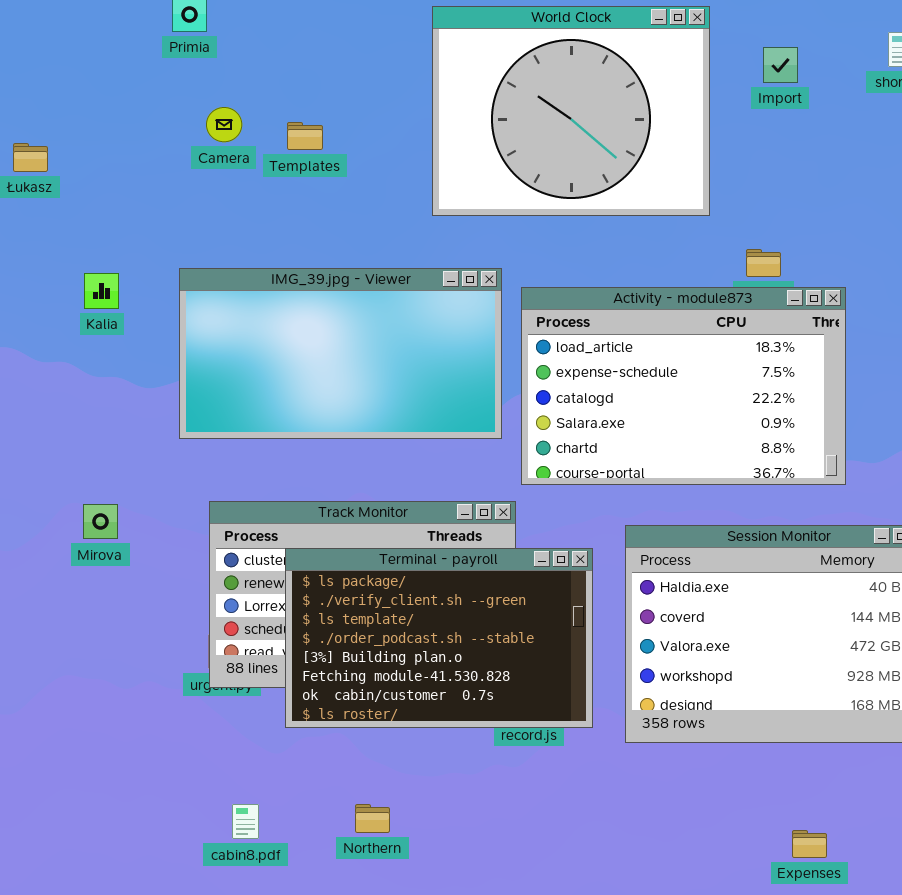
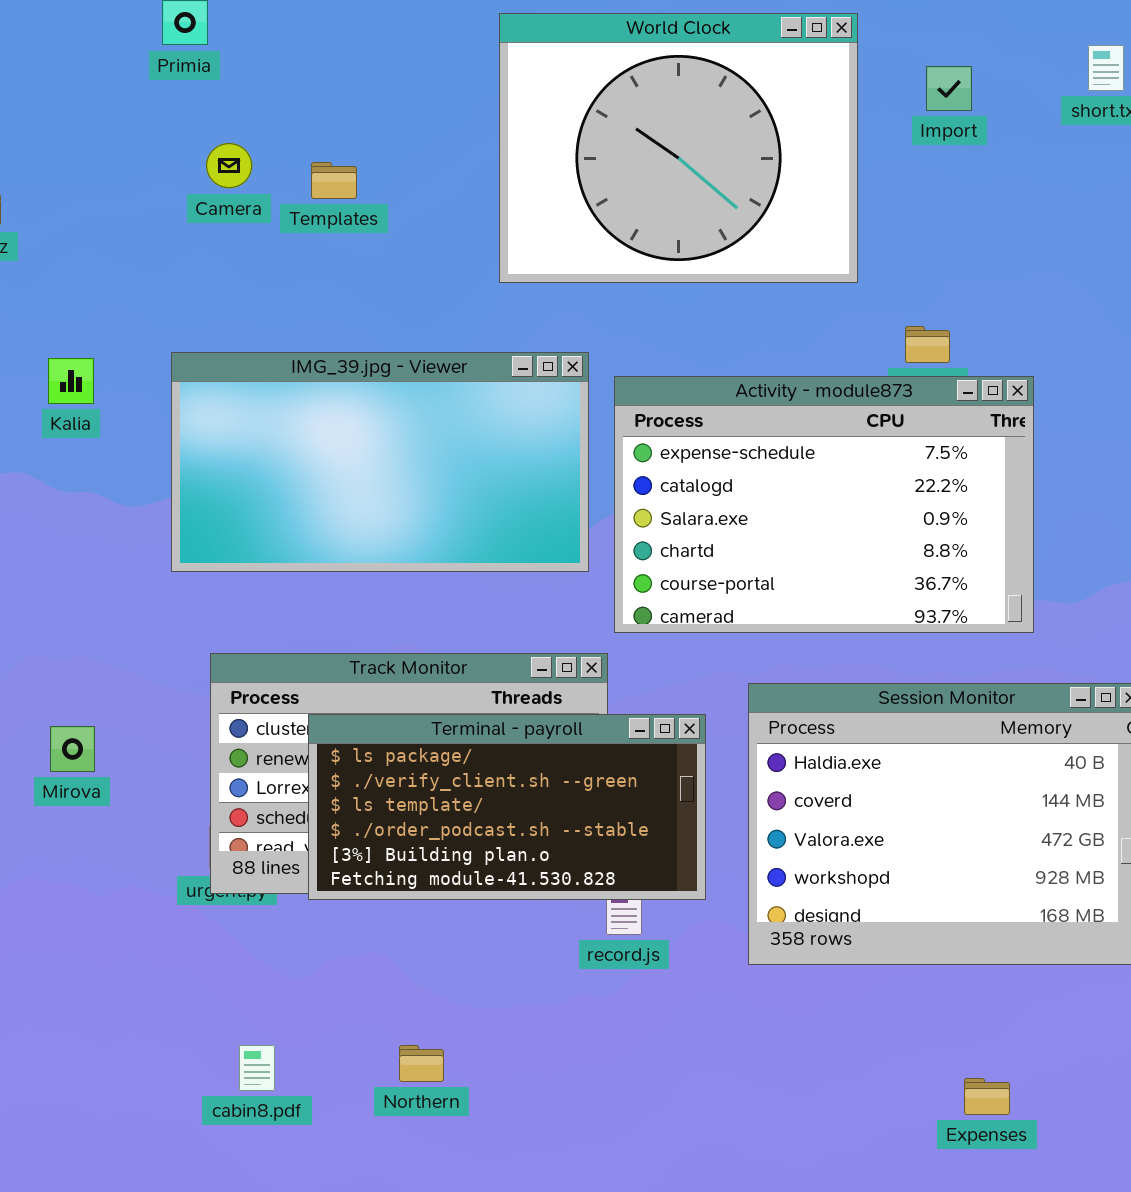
Activity - module873: [521,287,846,485] -> [614,376,1034,633], scrolled down 1 row
Mirova: [83,504,118,539] -> [50,726,95,772], moved
Terminal - payroll: [285,548,593,728] -> [308,714,706,900], resized

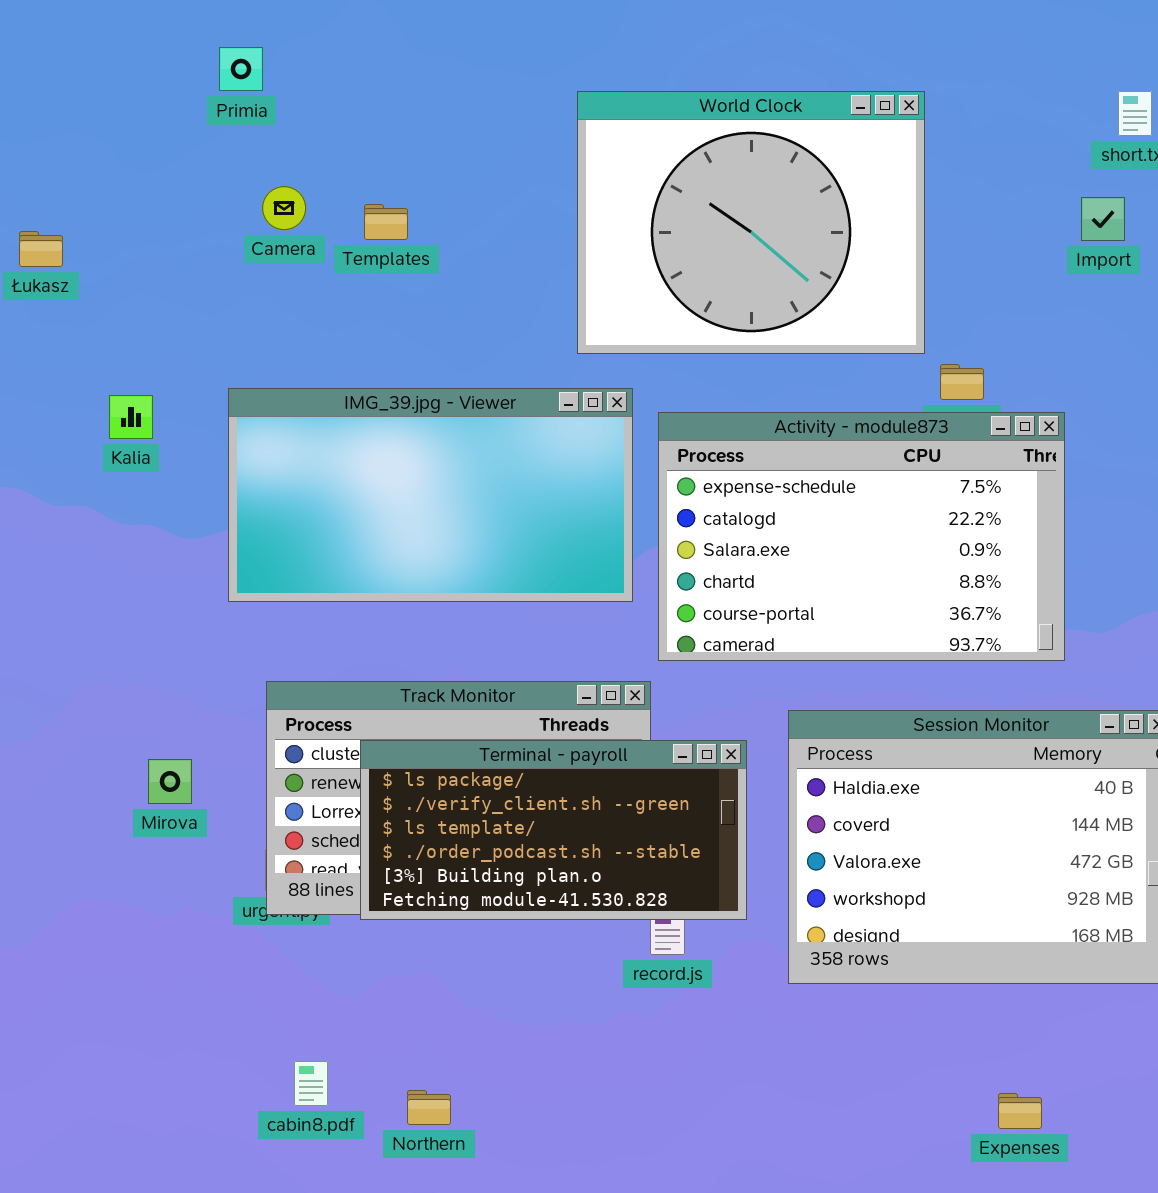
World Clock: [499,13,858,283] -> [577,91,925,354], moved
Import: [926,66,972,111] -> [1081,197,1125,241], moved
Mirova: [50,726,95,772] -> [148,759,192,804], moved
Northern: [399,1045,444,1082] -> [407,1090,451,1125], moved

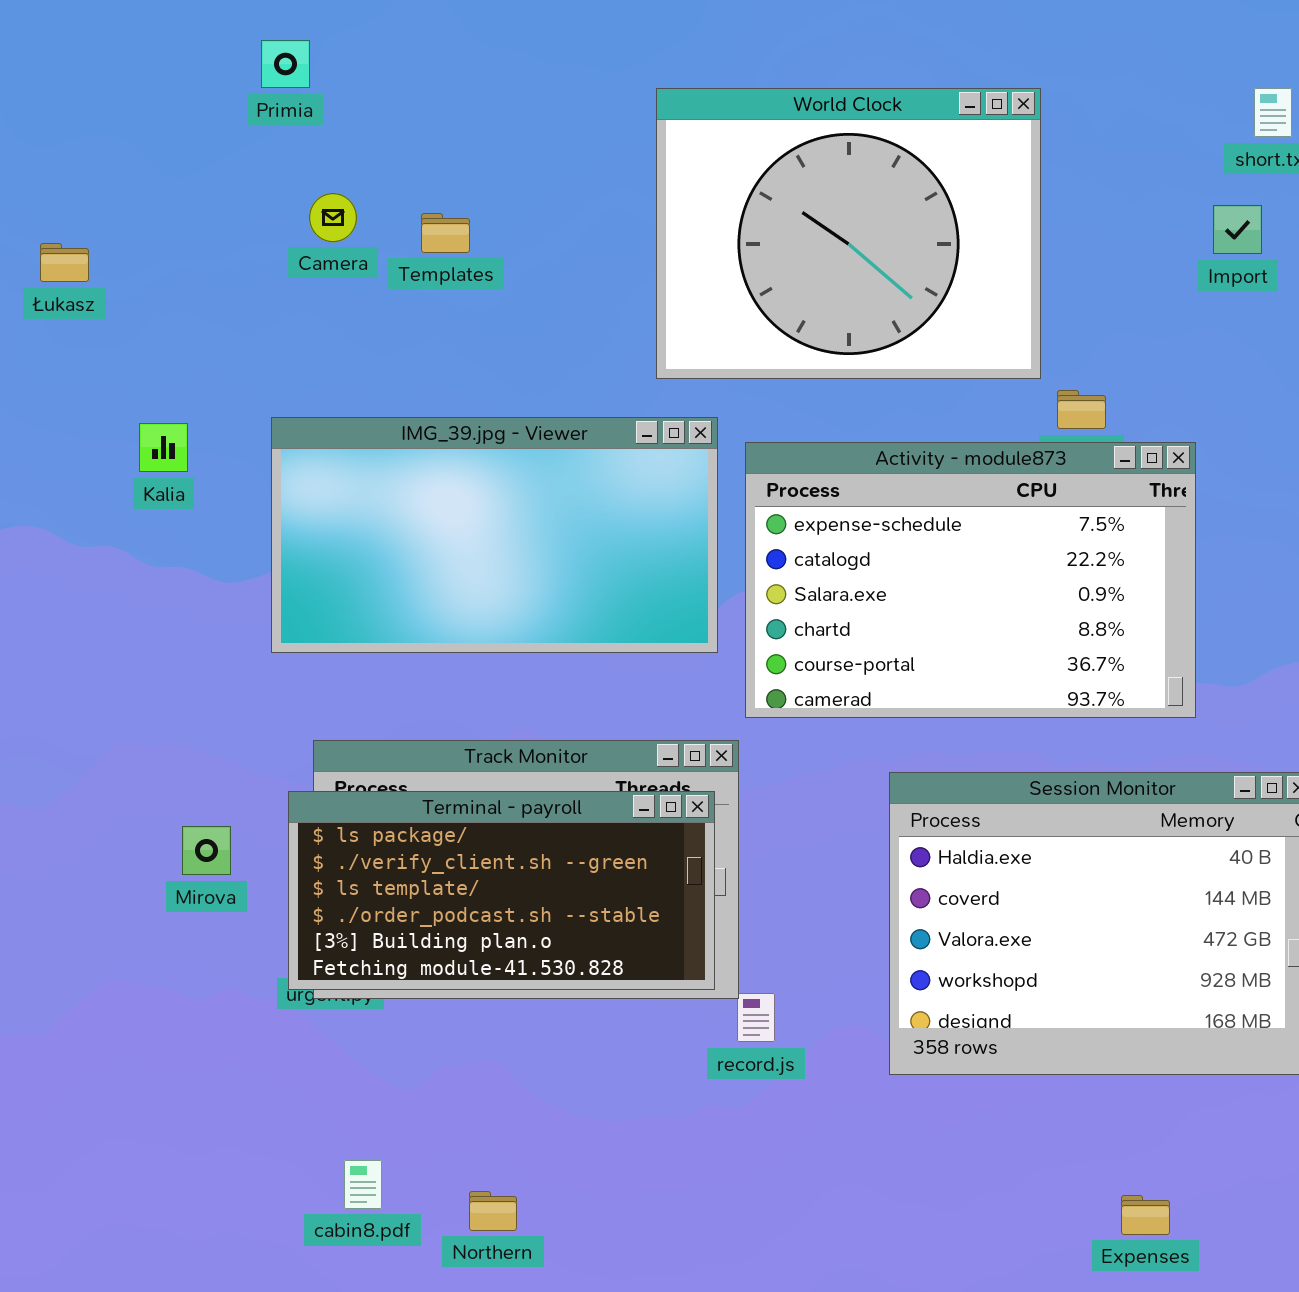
Terminal - payroll: [360,740,747,920] -> [288,791,715,990], moved

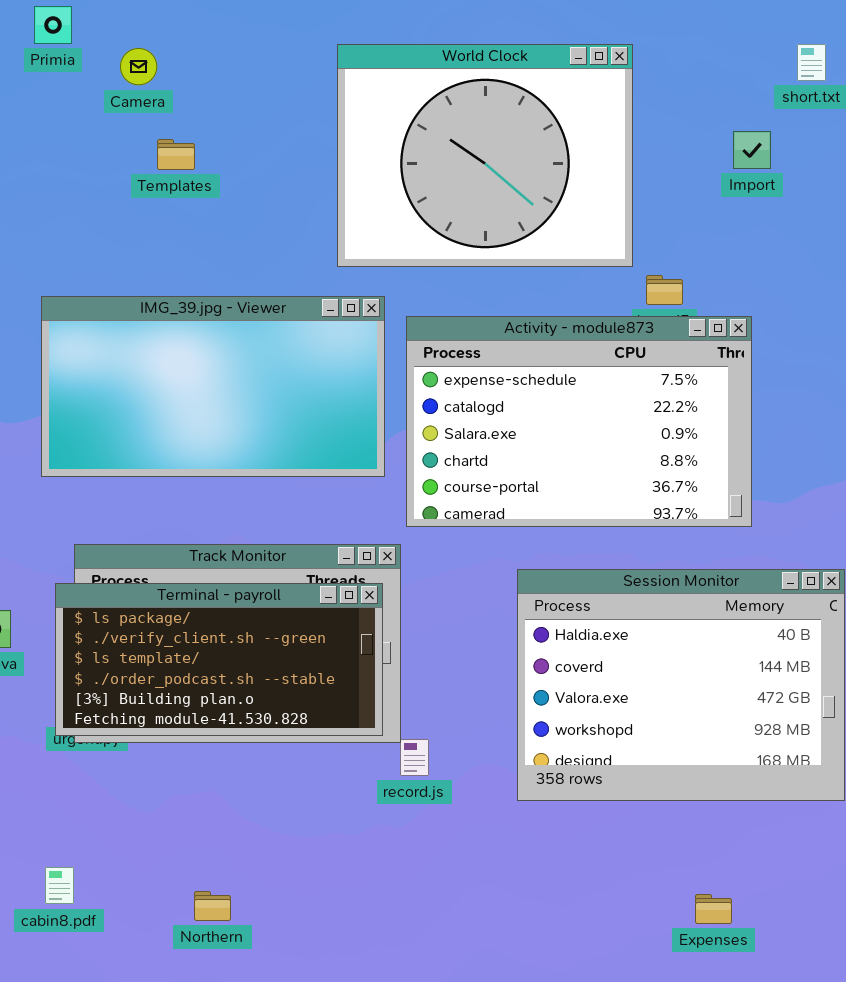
Camera: [309,193,357,242] -> [120,48,157,85], moved
Import: [1213,205,1262,254] -> [733,131,771,169], moved
cabin8.pdf: [344,1160,382,1209] -> [45,867,74,904], moved

